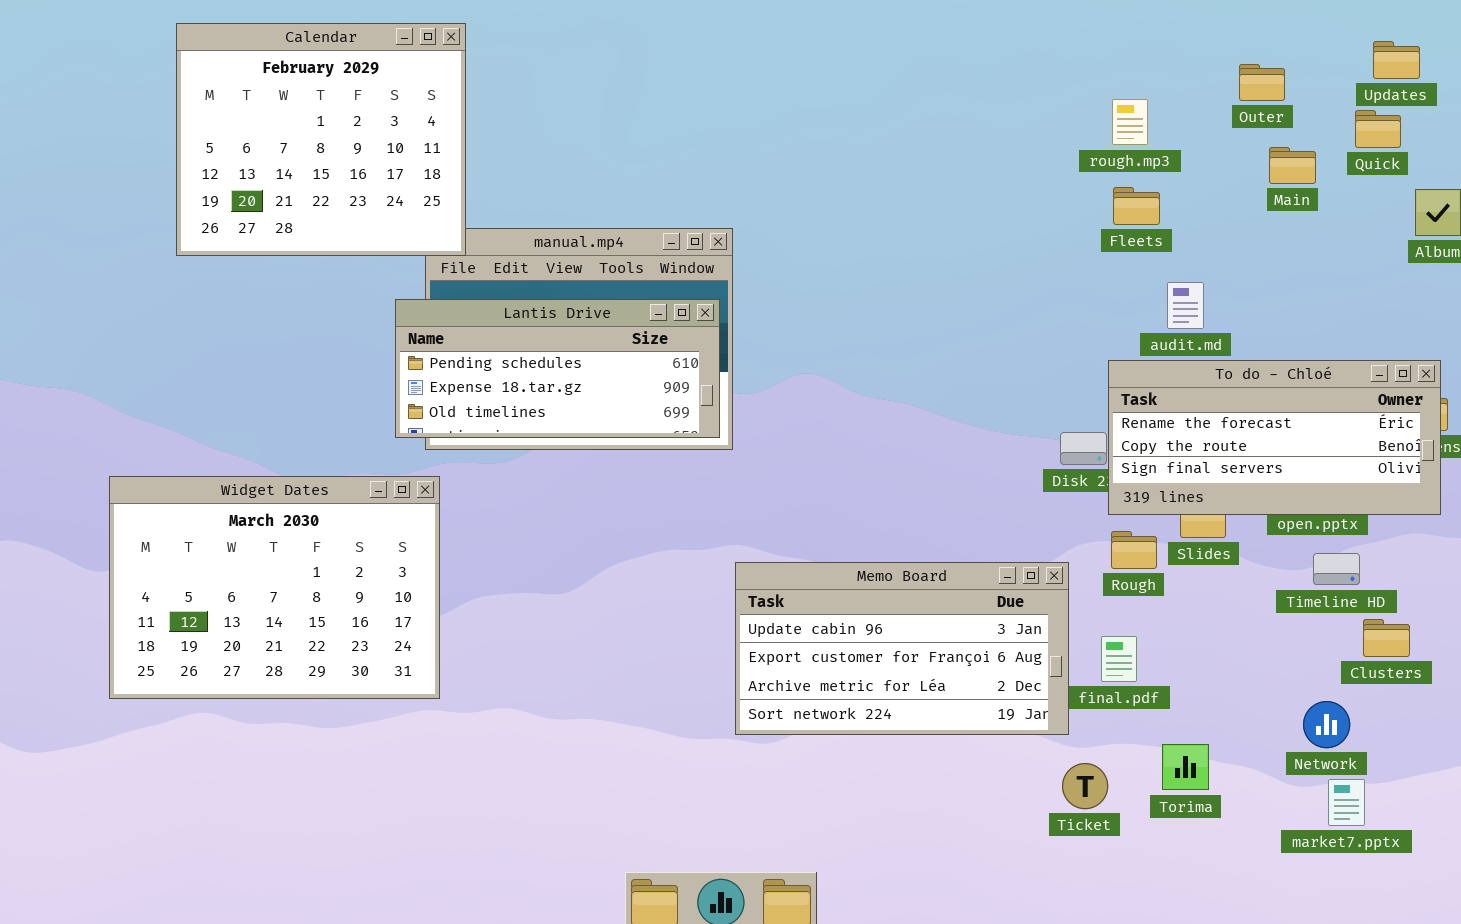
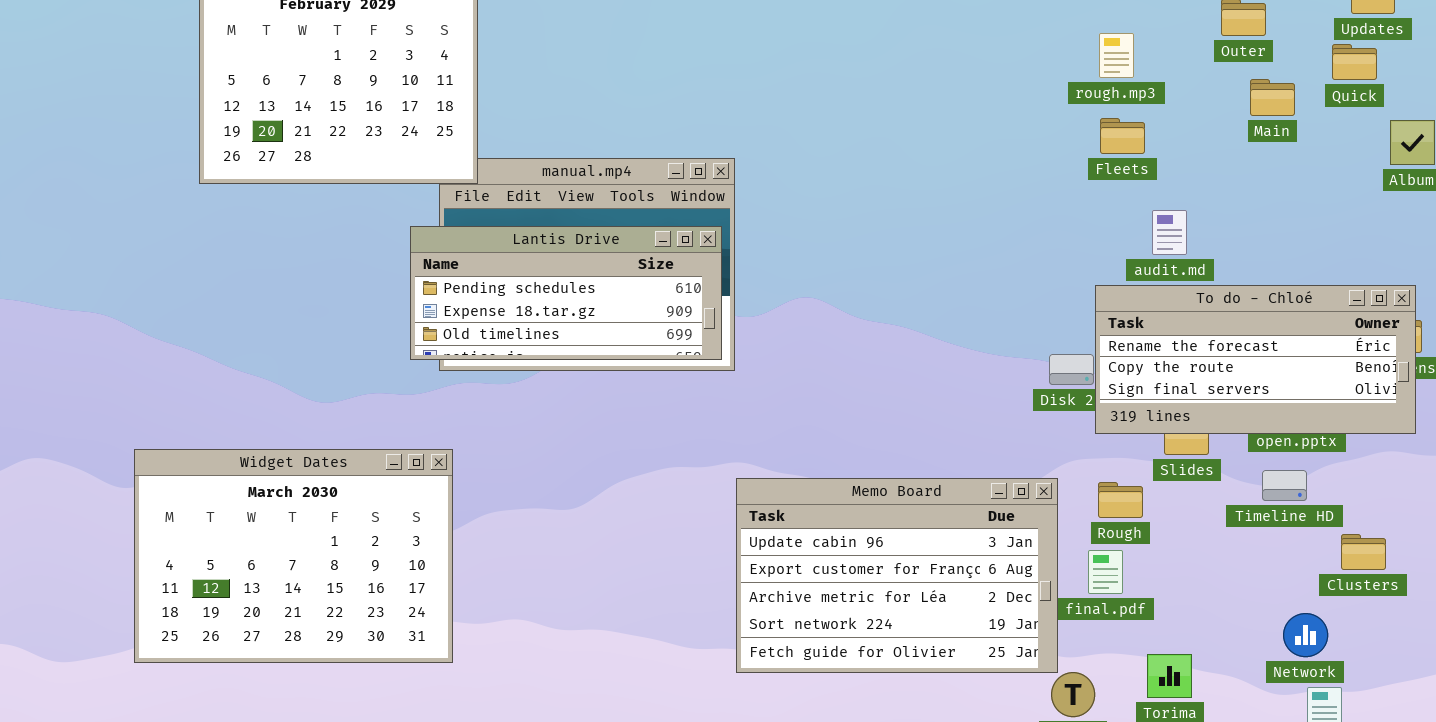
Widget Dates: [109,476,440,699] -> [134,449,453,663], moved
Rough: [1111,531,1157,569] -> [1098,482,1143,518], moved
Timeline HD: [1313,553,1360,585] -> [1262,470,1307,501], moved
Memo Board: [735,562,1069,735] -> [736,478,1058,673], resized

